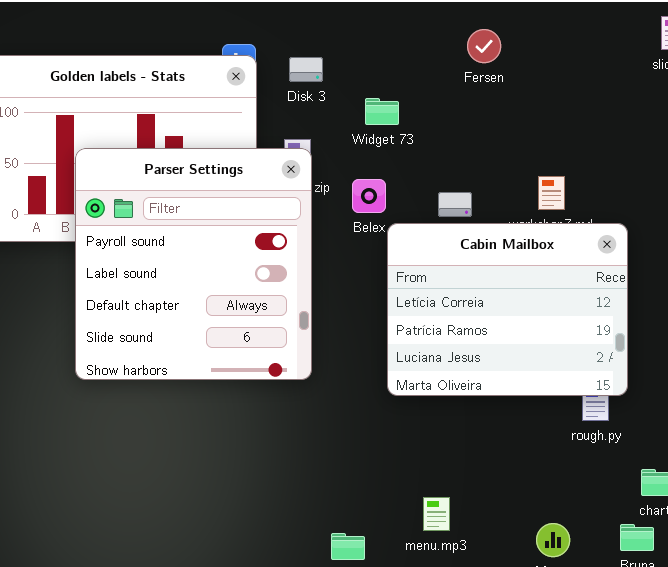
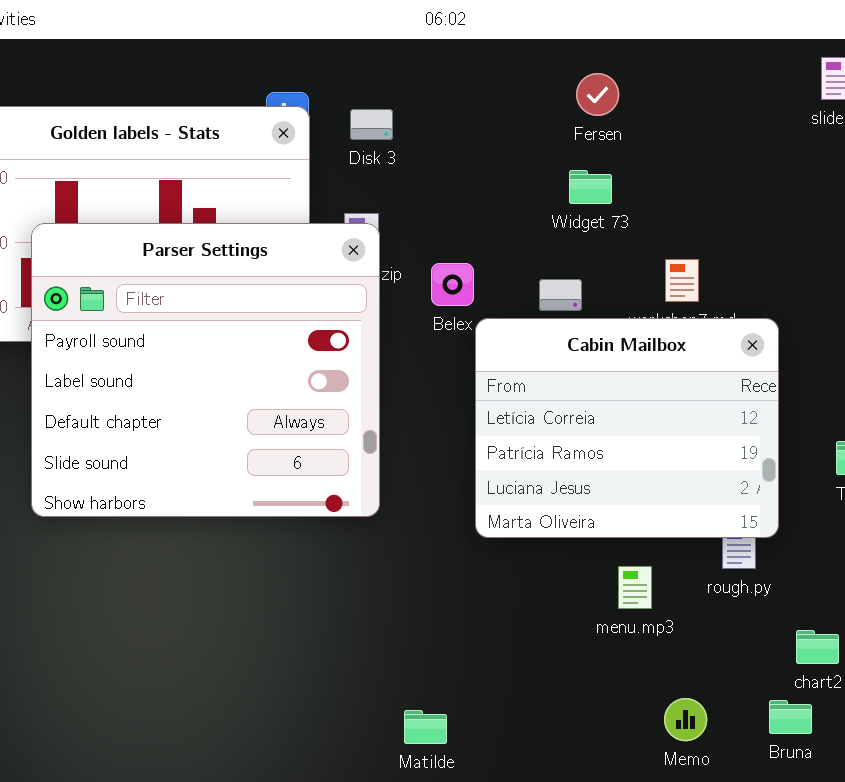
Widget 73: [365,98,399,125] -> [569,170,612,204], moved
Parser Settings: [75,148,312,380] -> [31,223,380,517], resized
menu.mp3: [423,497,450,531] -> [618,566,652,609], moved

